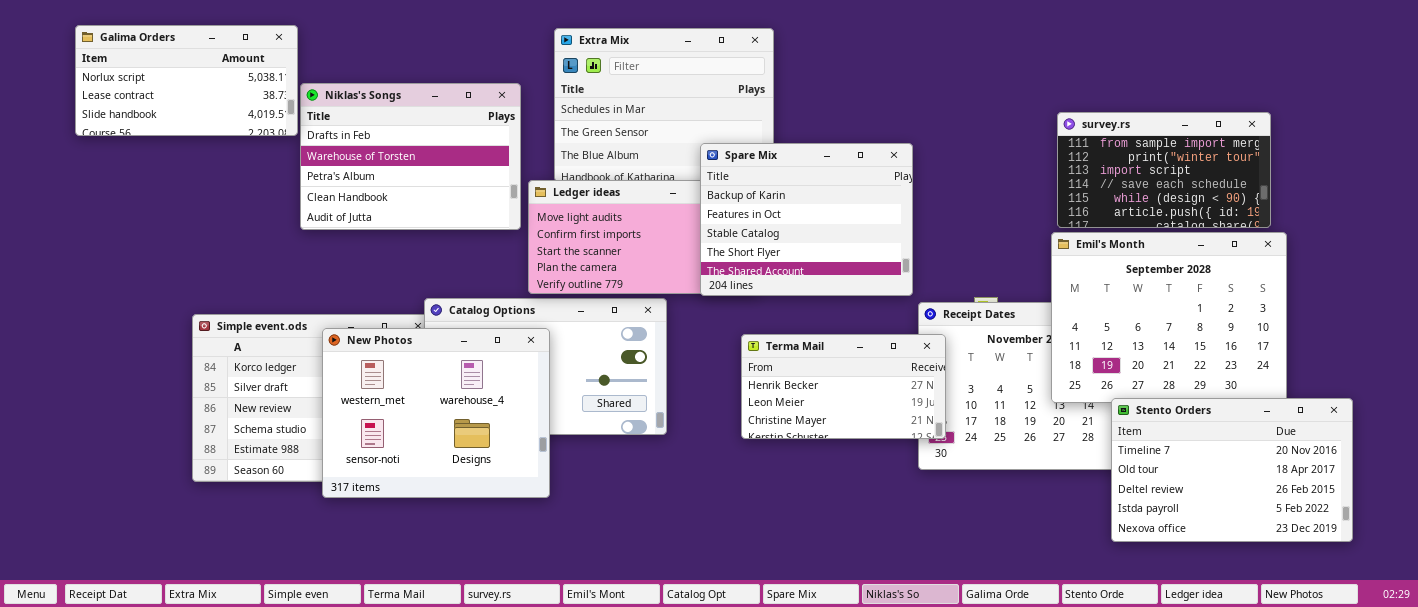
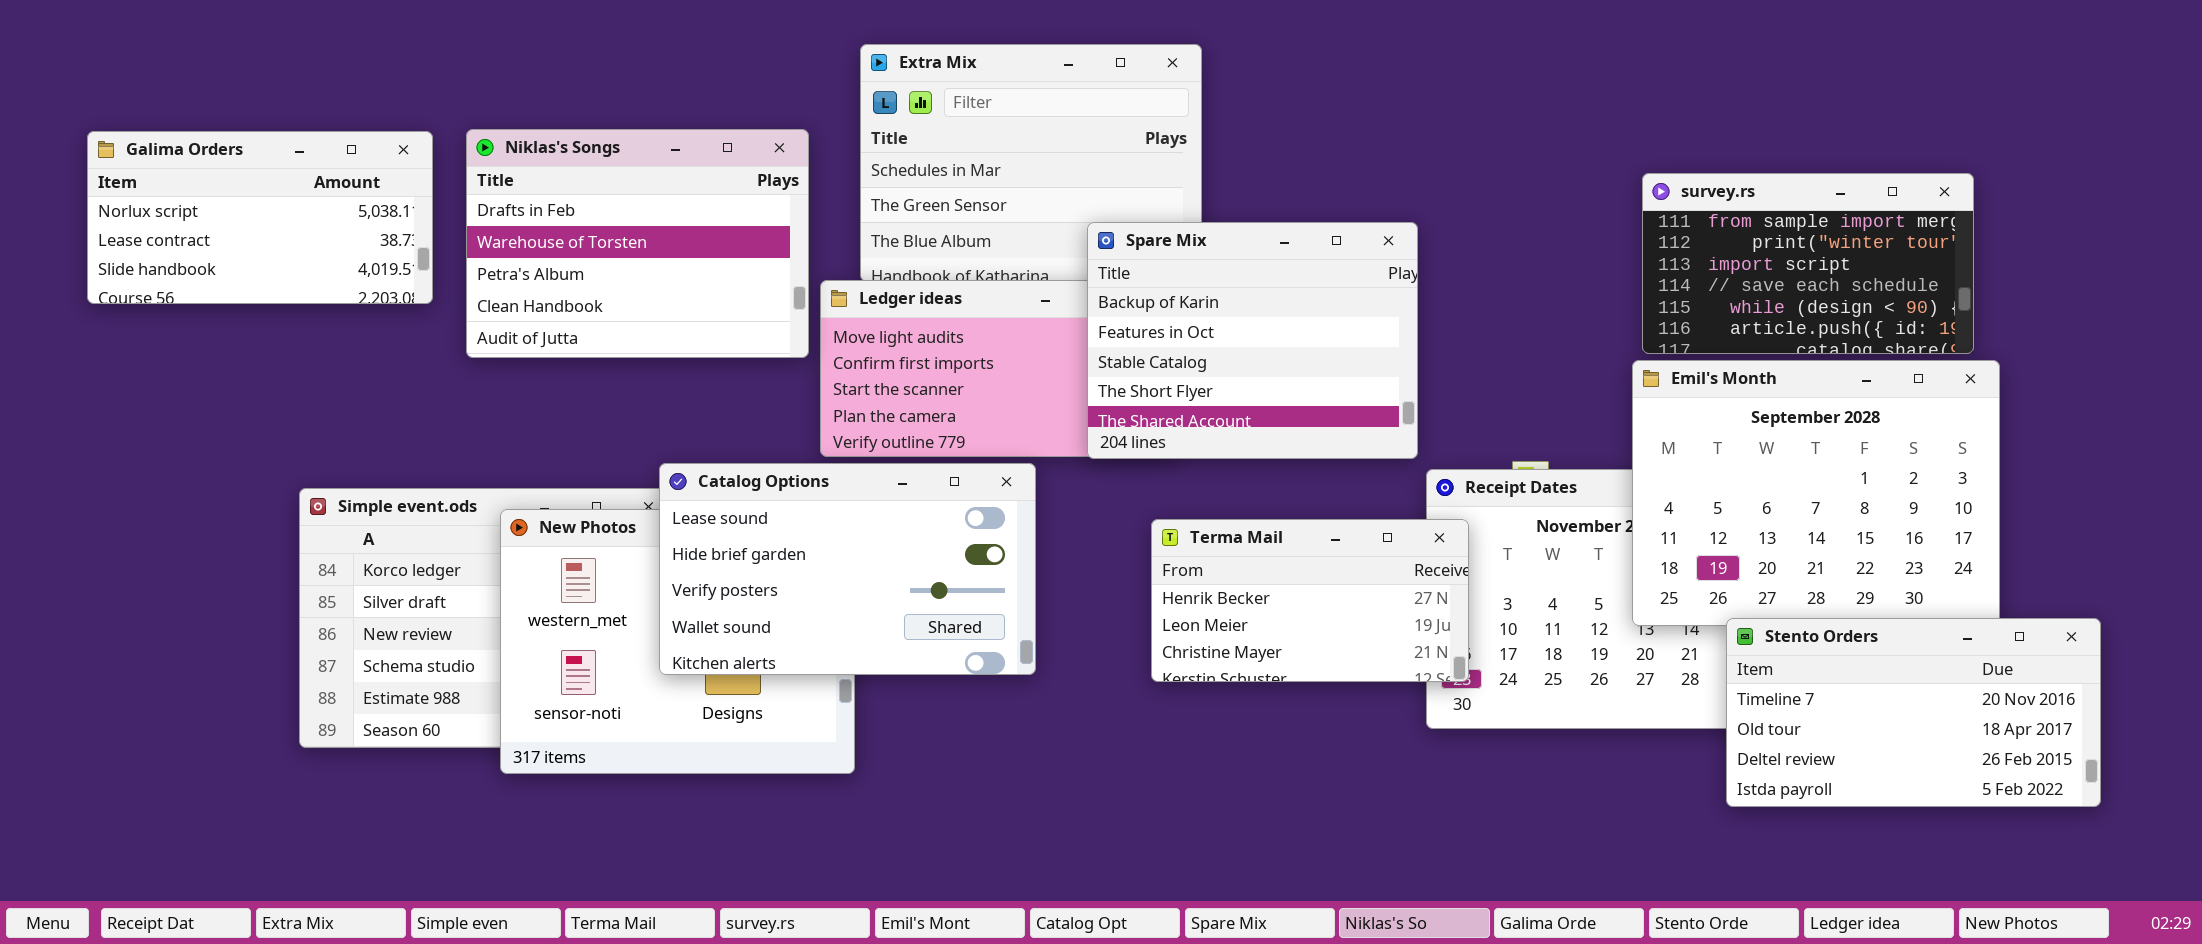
Galima Orders: [75,25,298,136] -> [87,131,433,304], moved
Catalog Options: [424,298,667,435] -> [659,463,1036,675], raised
Stento Orders: [1111,398,1353,542] -> [1726,618,2101,807], resized

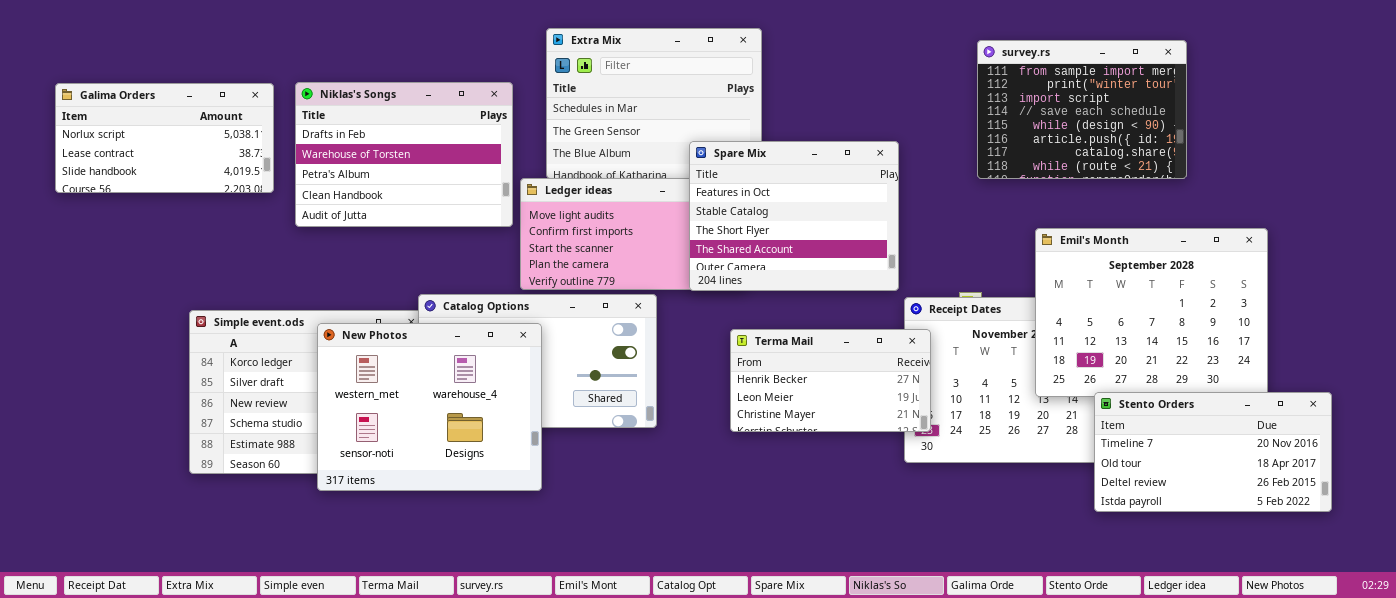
survey.rs: [1642,173,1974,354] -> [977,40,1187,179], moved, resized
Spare Mix: [1087,222,1418,459] -> [689,141,899,291], scrolled down 1 row
New Photos: [500,509,855,774] -> [317,323,542,491], raised

